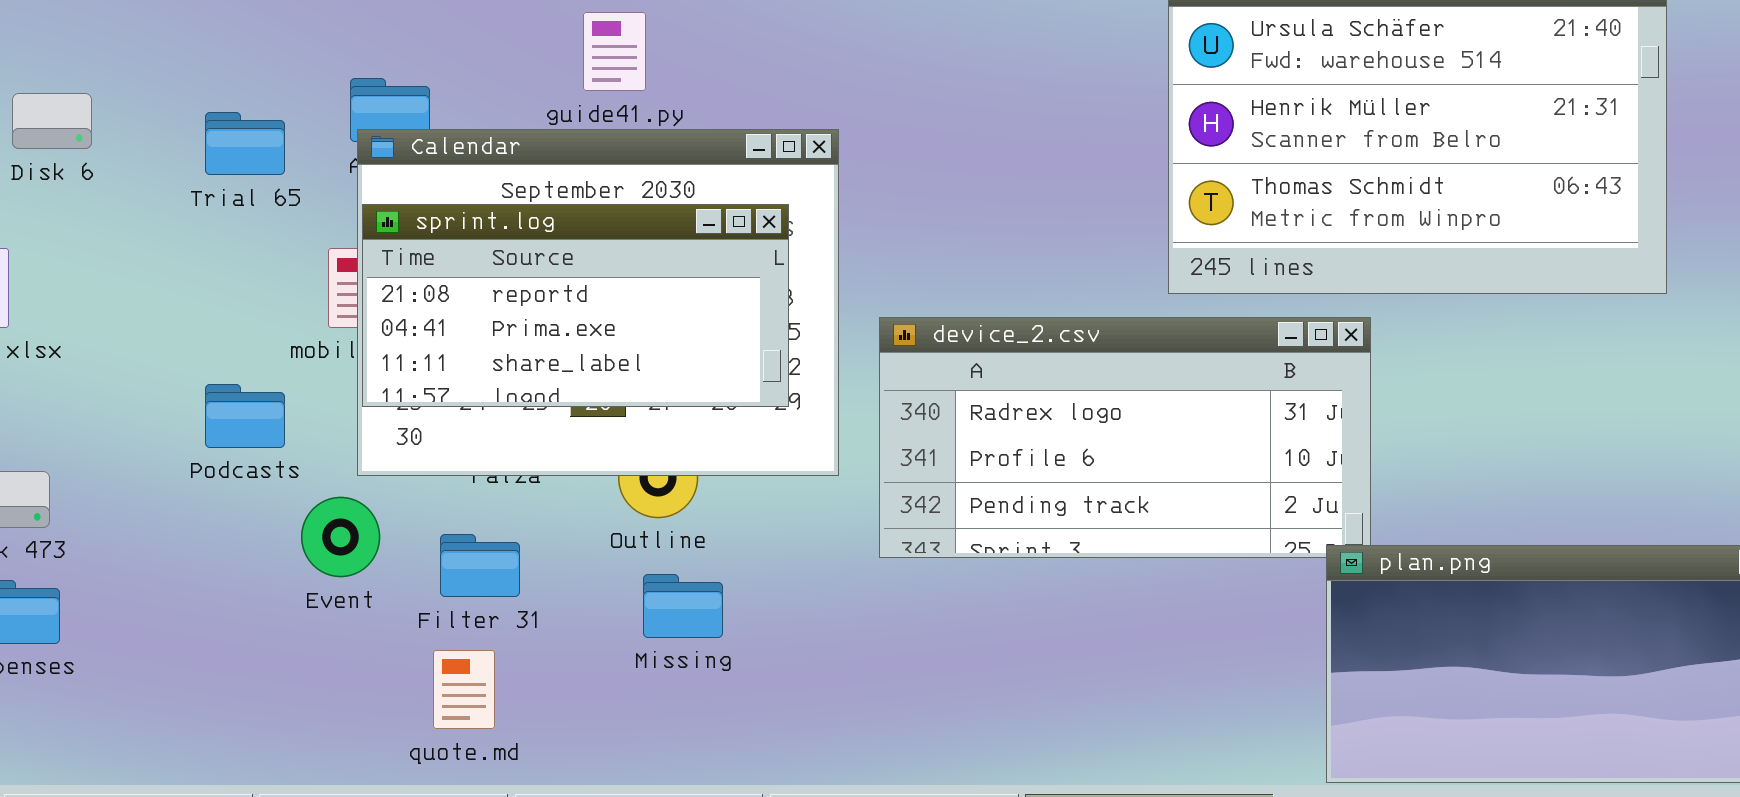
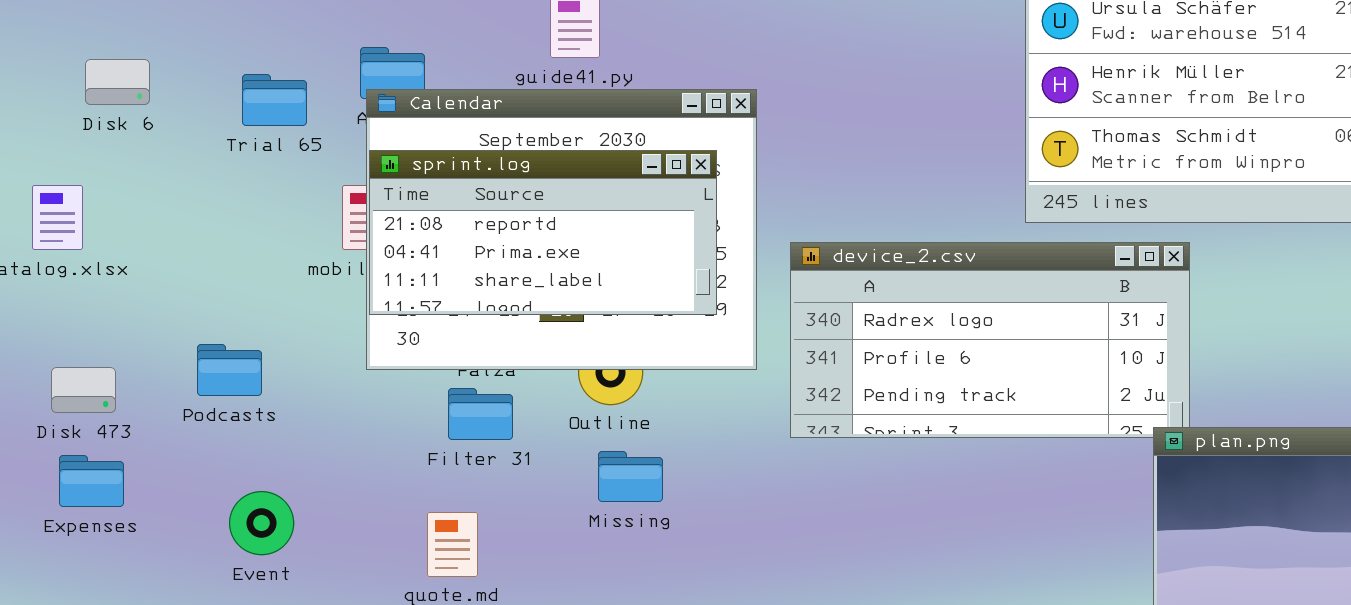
Podcasts: [205,384,285,448] -> [197,344,262,396], moved
Event: [301,497,380,577] -> [229,491,294,555], moved
Filter 31: [440,534,520,597] -> [448,388,513,440], moved

